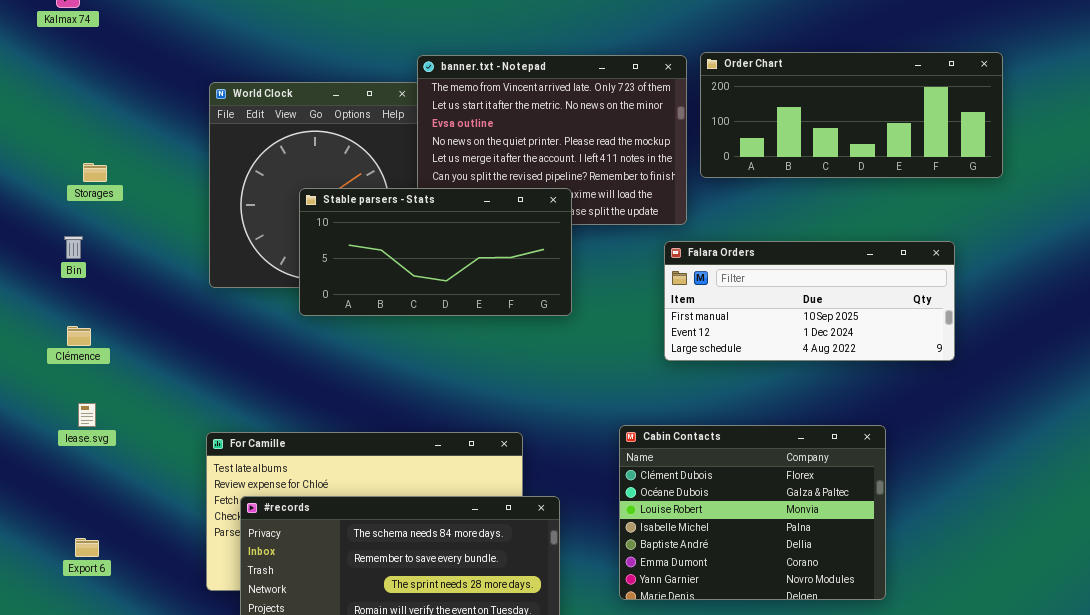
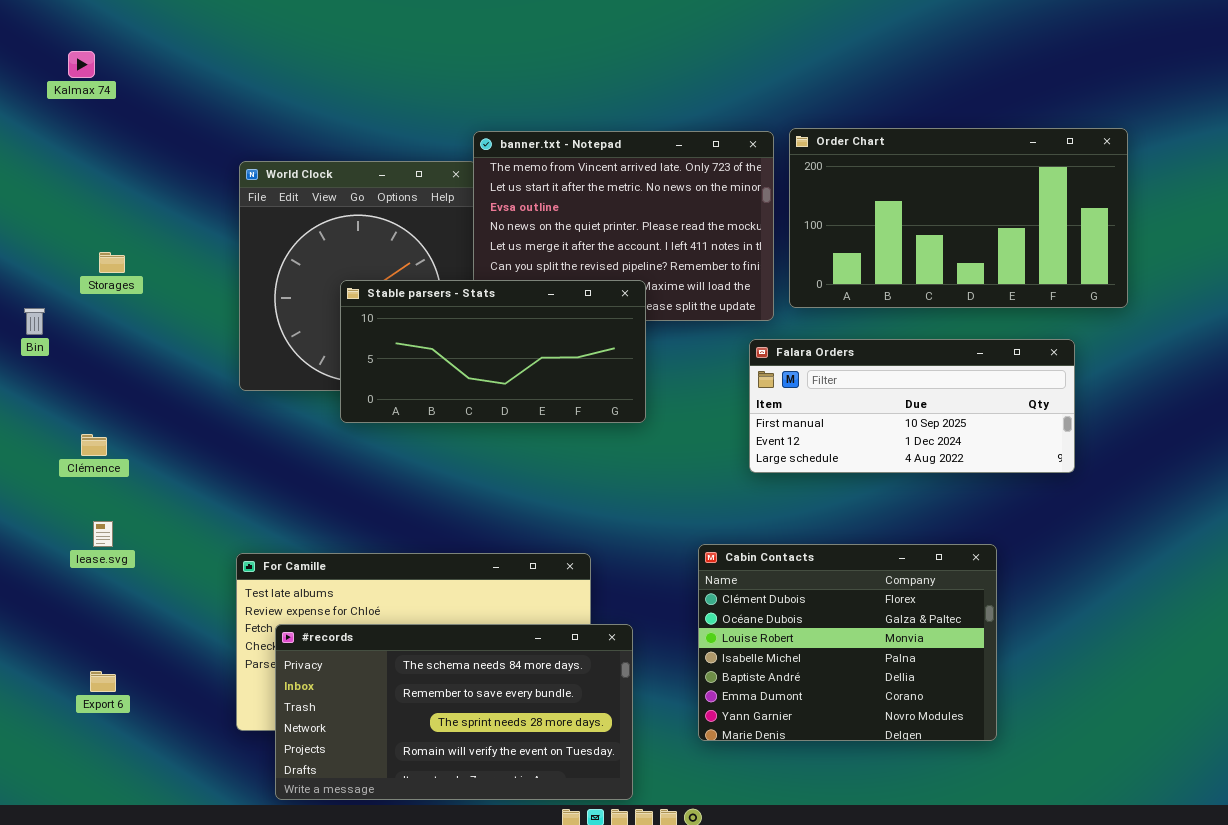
Order Chart: [700,52,1003,178] -> [789,128,1128,308], resized
Bin: [64,236,83,259] -> [24,308,45,335], moved

